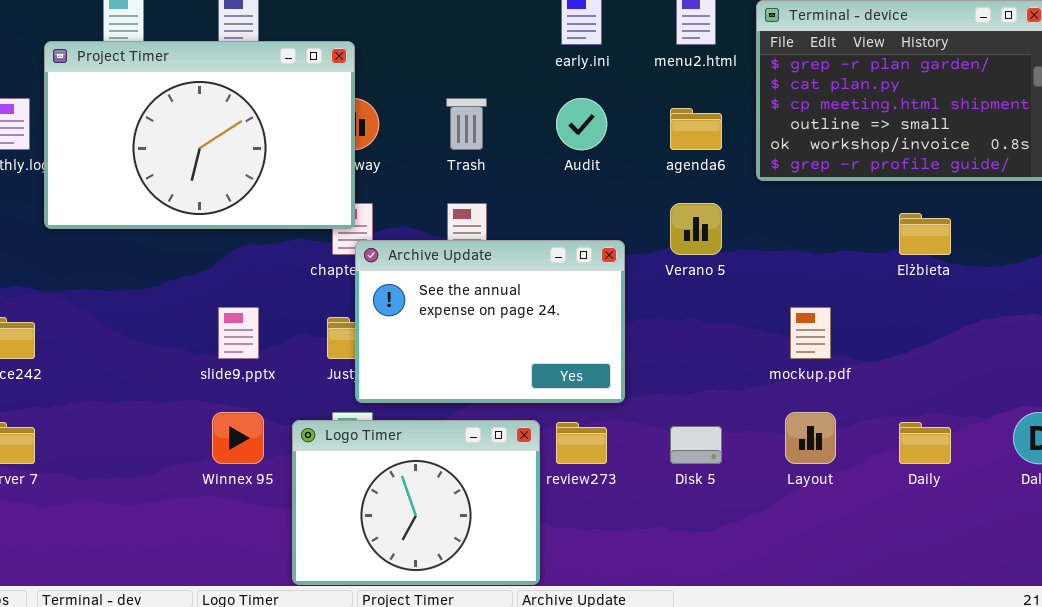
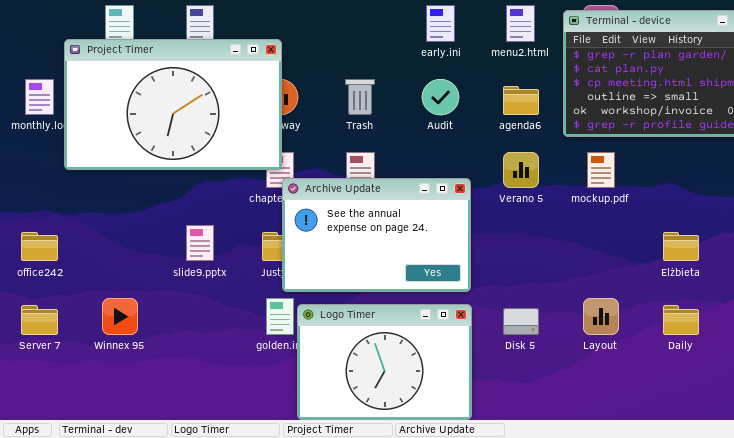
Elżbieta: [899,213,951,255] -> [663,232,699,261], moved
mockup.pdf: [790,307,831,359] -> [587,152,615,188], moved
Winnex 95: [212,412,264,464] -> [102,298,138,335], moved
Logo Timer: [292,420,540,585] -> [297,304,472,420], moved

